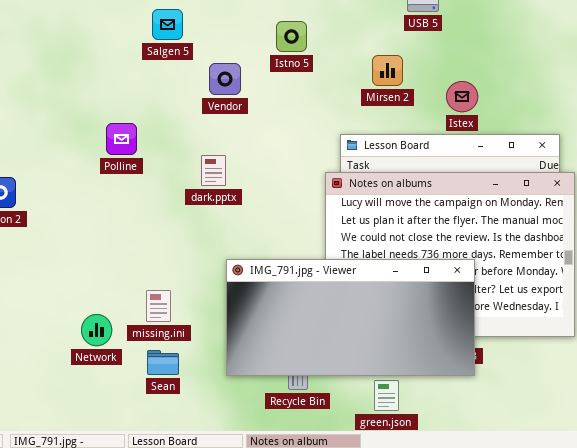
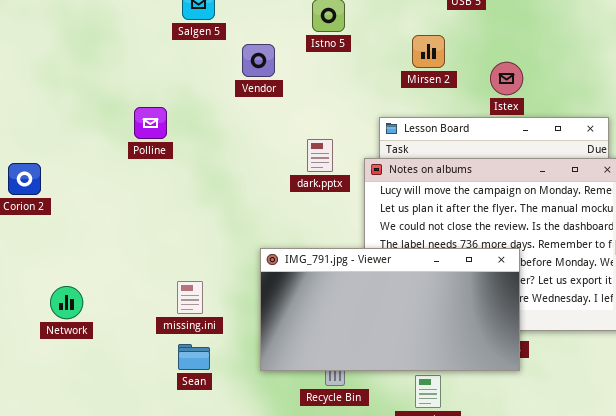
dark.pptx: [201,155,226,186] -> [307,139,333,172], moved
Network: [81,314,112,346] -> [50,286,83,319], moved

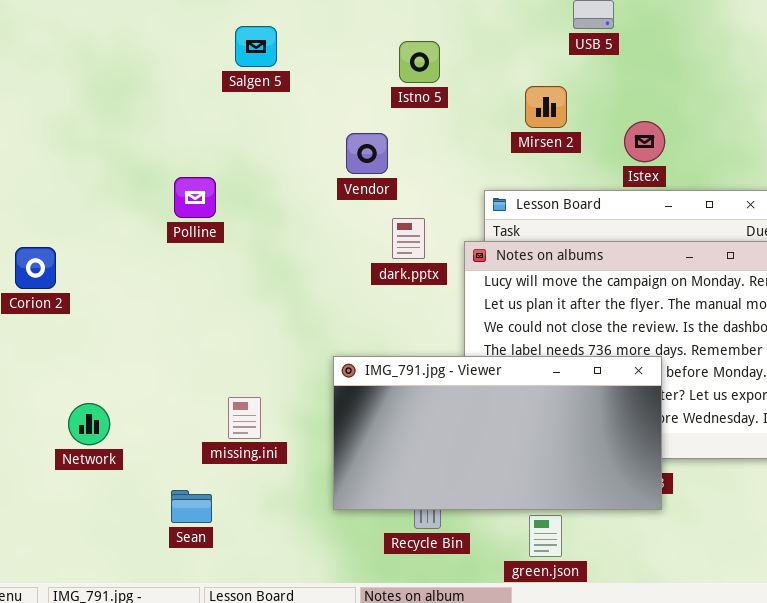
Vendor: [242,44,275,77] -> [346,133,388,174], moved
Sean: [178,344,210,370] -> [171,490,212,523], moved

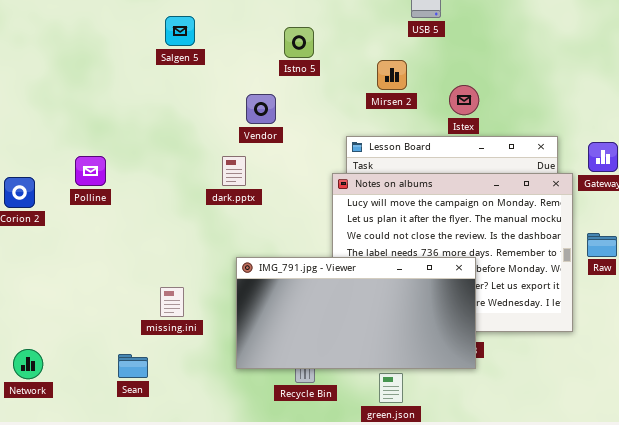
Polline: [174,177,216,218] -> [75,156,106,186], moved
dark.pptx: [392,218,425,259] -> [222,156,246,186], moved
Network: [68,403,110,445] -> [13,349,43,379], moved

